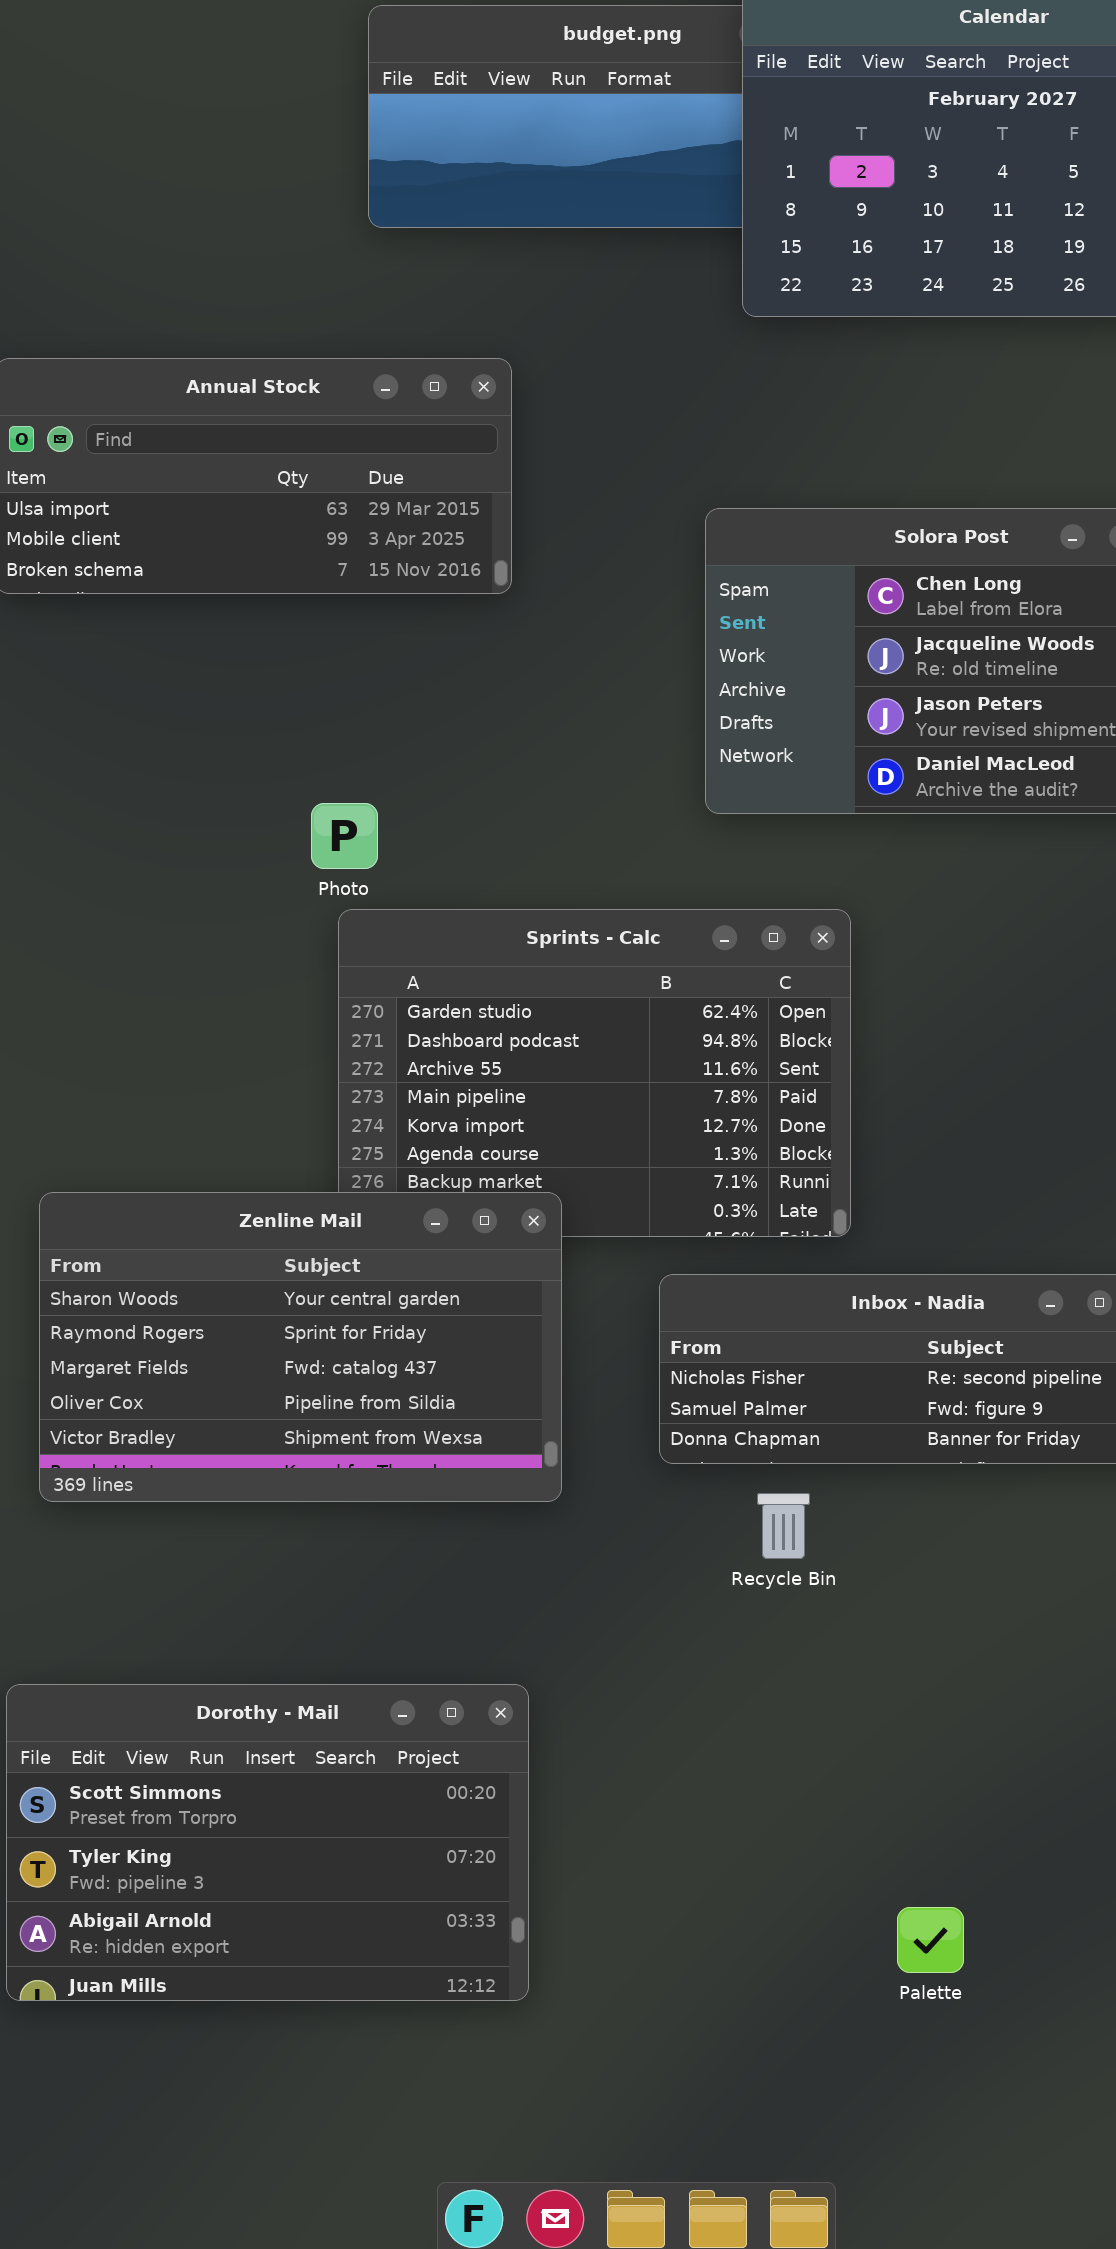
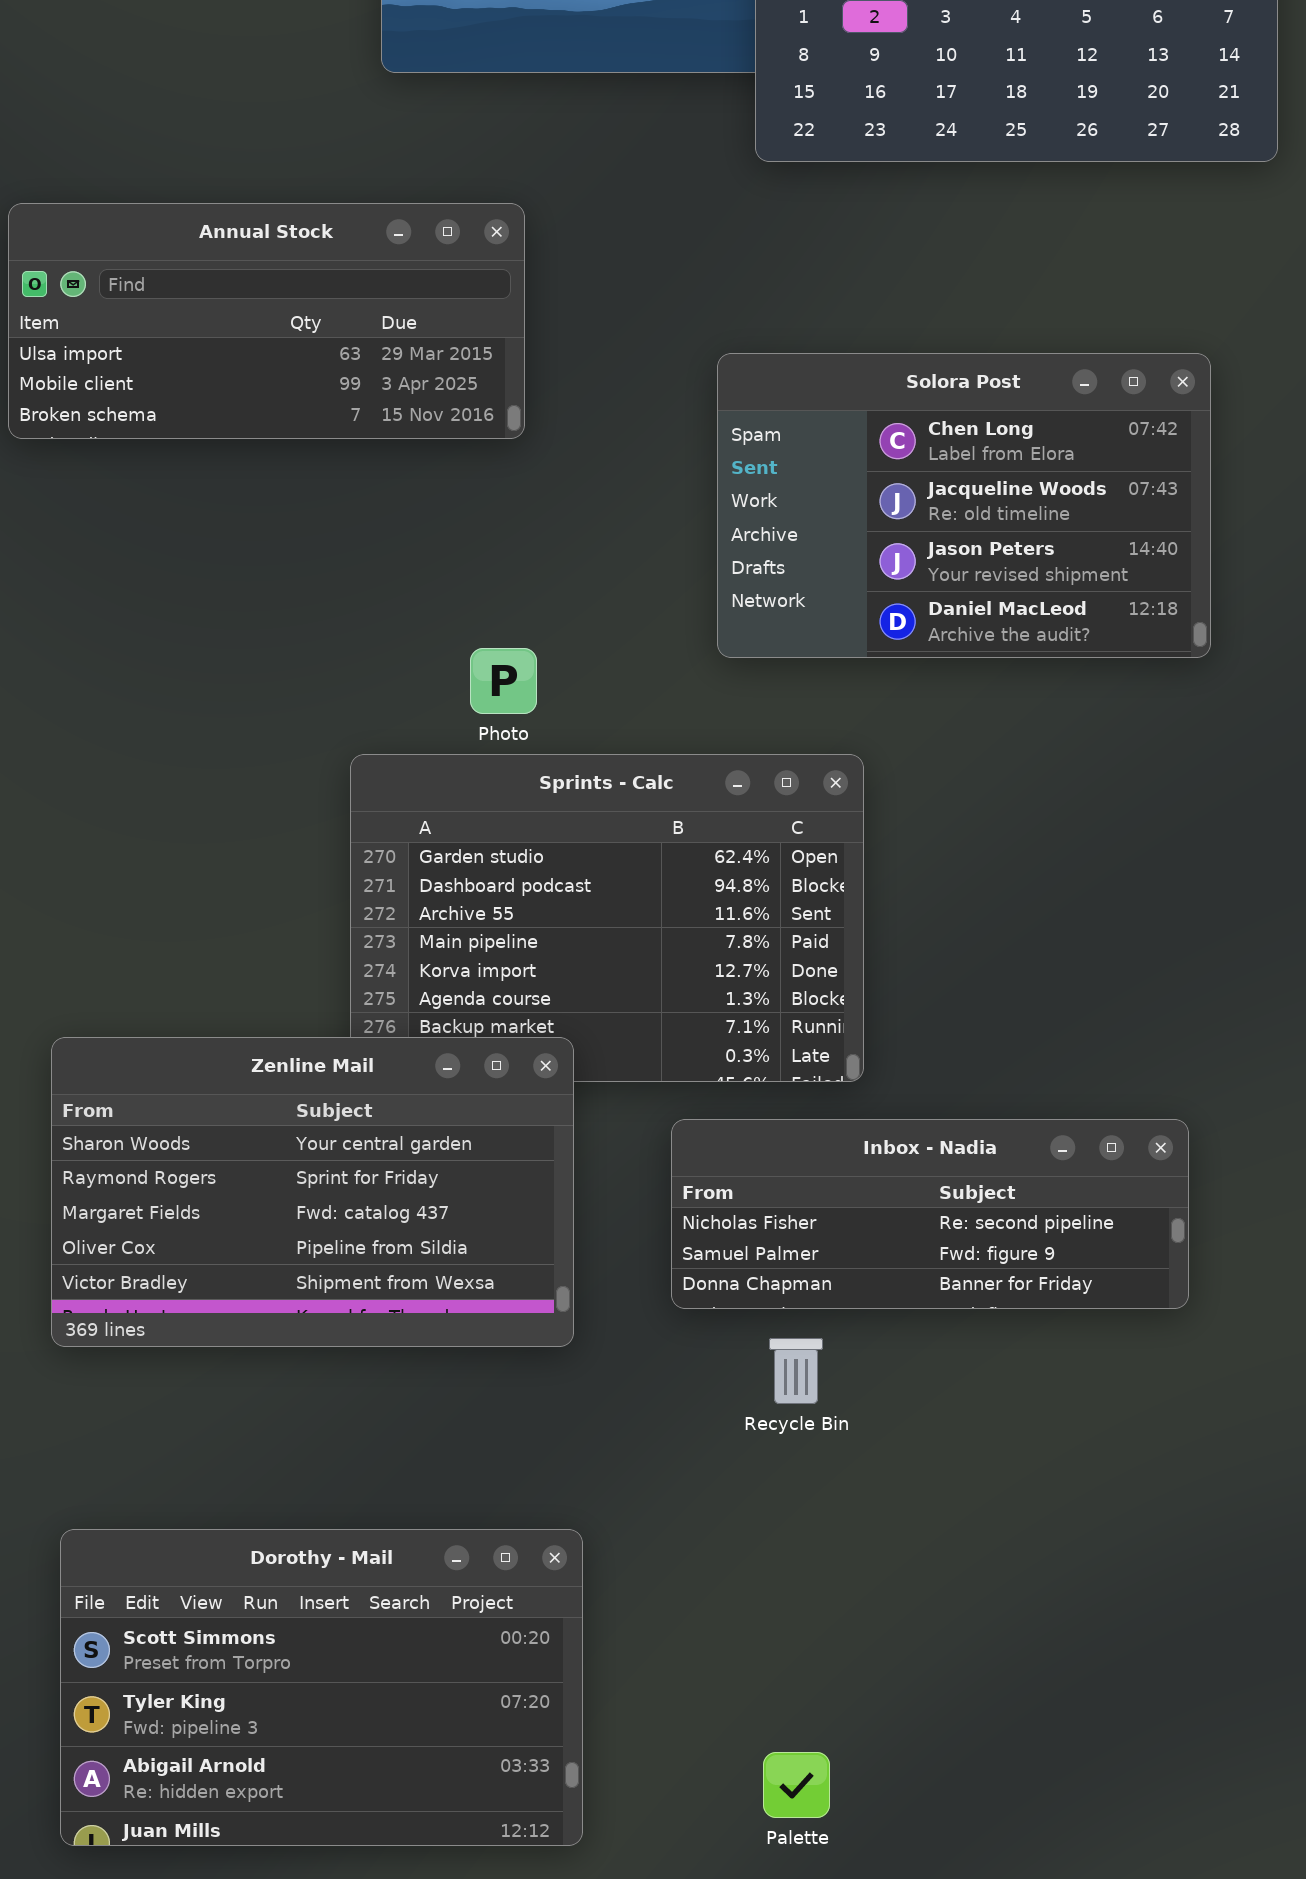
Photo: [311,803,378,869] -> [470,648,537,714], moved
Dorothy - Mail: [6,1684,529,2001] -> [60,1529,583,1846], moved
Palette: [897,1907,964,1973] -> [763,1752,830,1818], moved

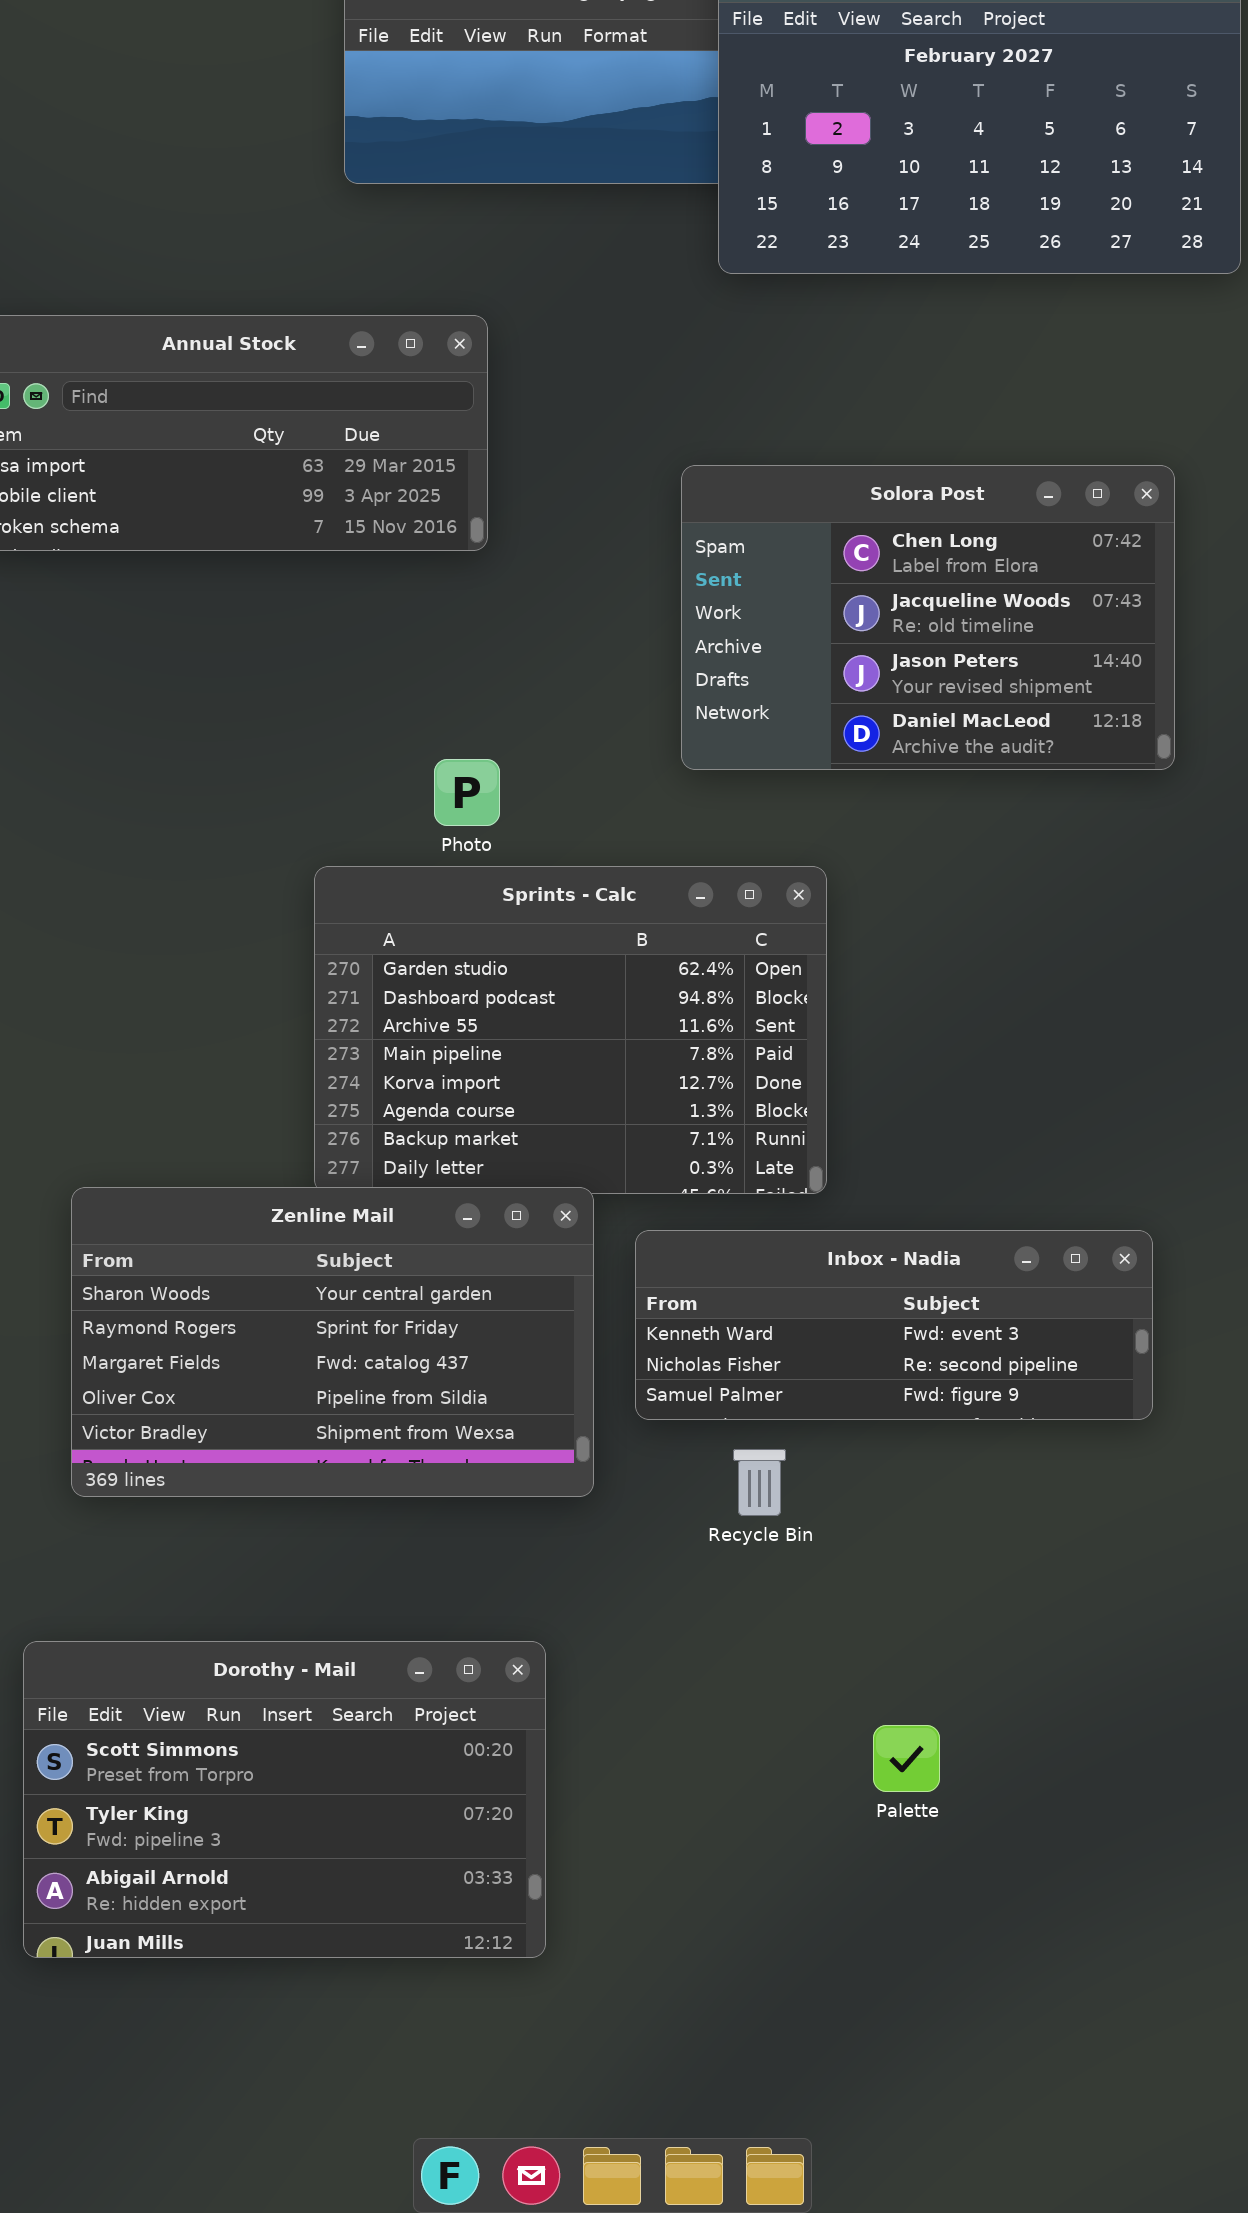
Zenline Mail: [51,1037,574,1347] -> [71,1187,594,1497], moved
Inbox - Nadia: [671,1119,1189,1309] -> [635,1230,1153,1420], scrolled up 1 row
Palette: [763,1752,830,1818] -> [873,1725,940,1792], moved

